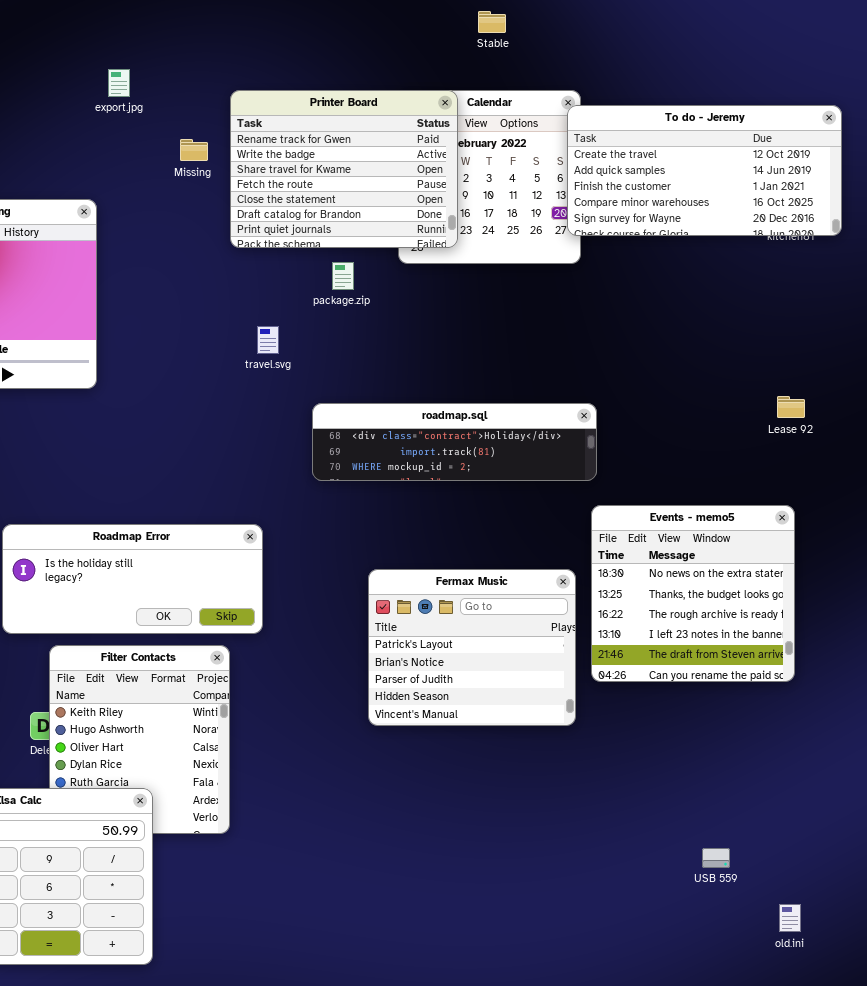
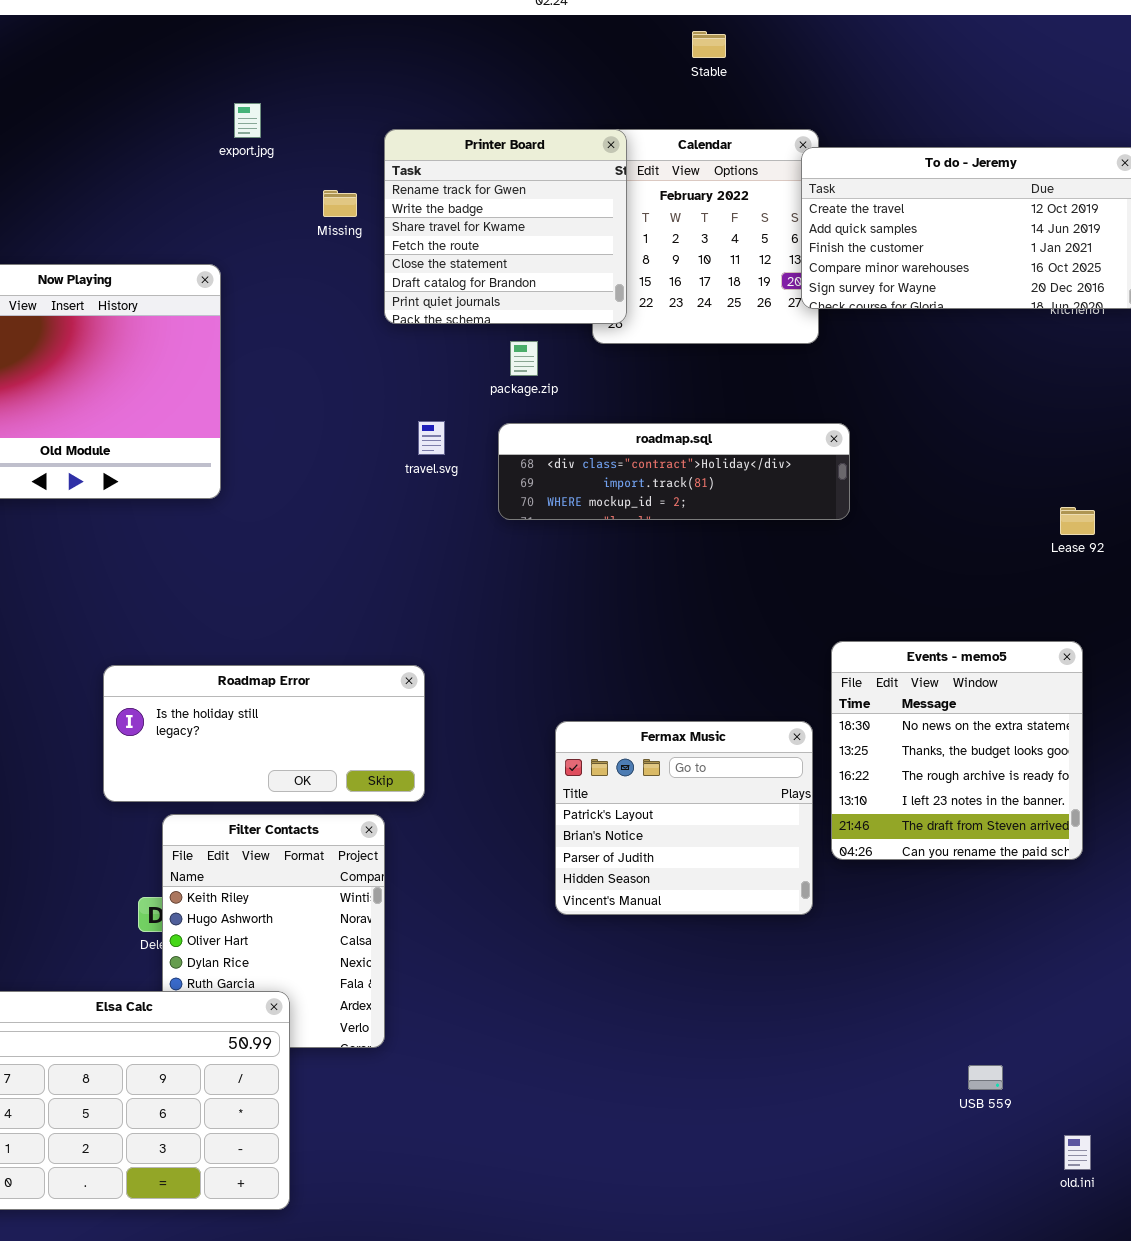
Printer Board: [230,90,458,248] -> [384,129,627,324], resized
roadmap.sql: [312,403,597,481] -> [498,423,850,520], moved

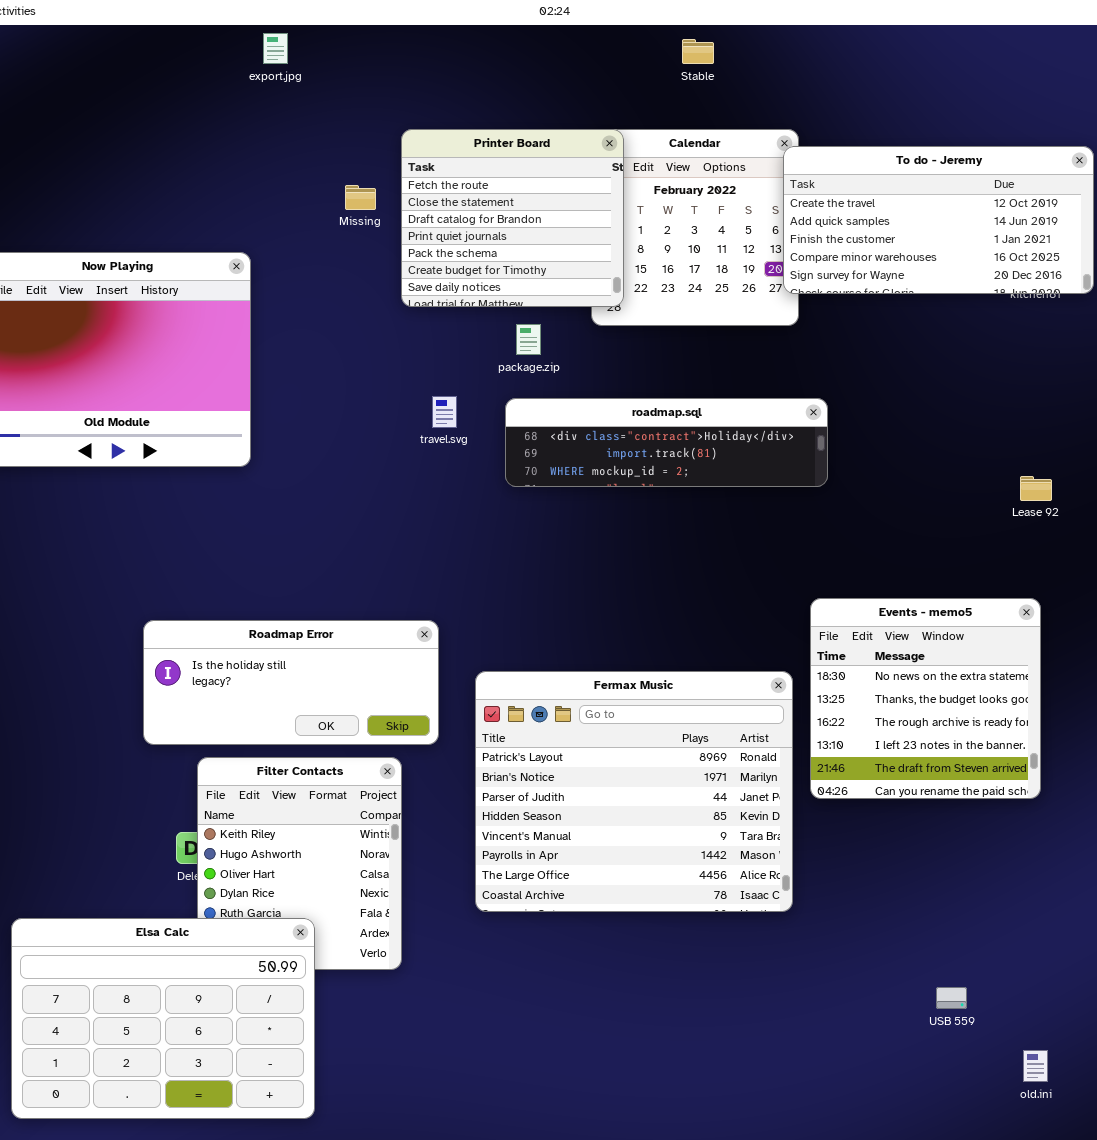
export.jpg: [234,103,261,138] -> [263,33,288,64], moved
Printer Board: [384,129,627,324] -> [401,129,624,307], scrolled down 3 rows
Fermax Music: [555,721,813,915] -> [475,671,793,912], resized

